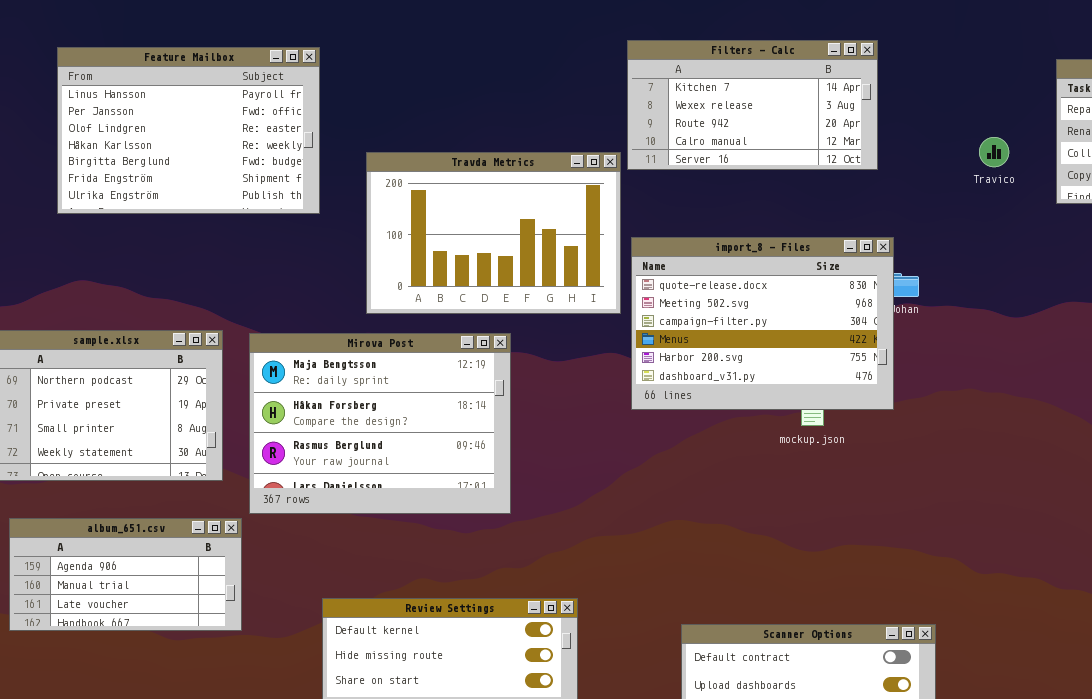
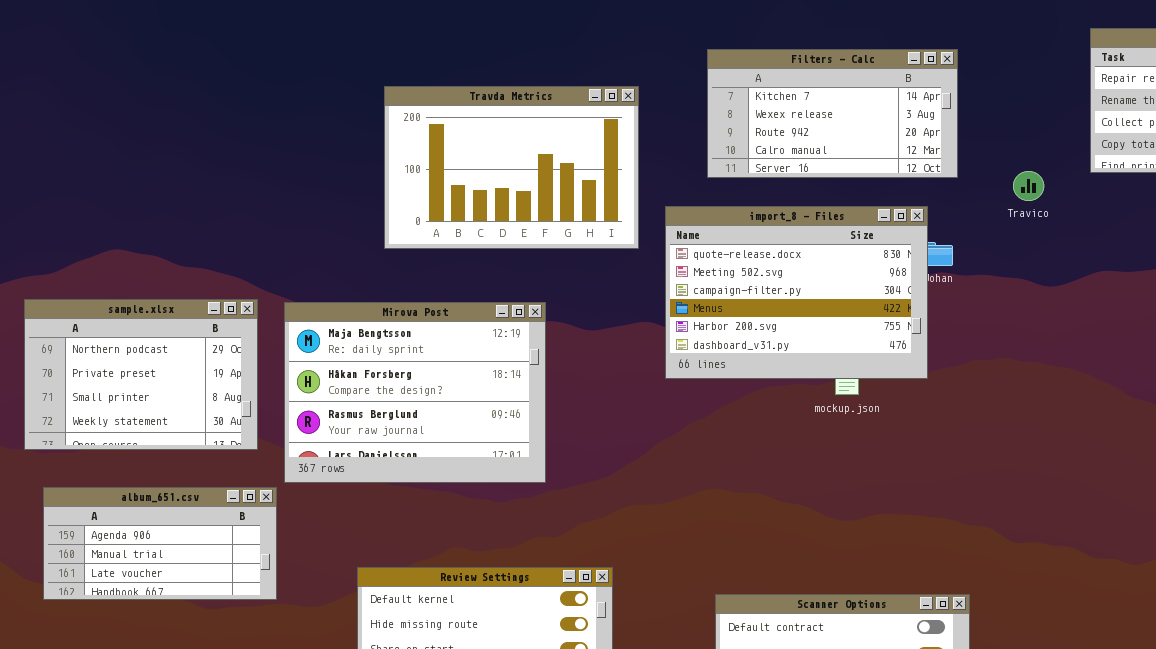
Filters - Calc: [627,40,878,170] -> [707,49,958,178], moved
Feature Mailbox: [57,47,320,214] -> none, closed
Travico: [979,137,1009,167] -> [1013,171,1044,201], moved
Travda Metrics: [366,152,621,314] -> [384,86,639,249], moved

